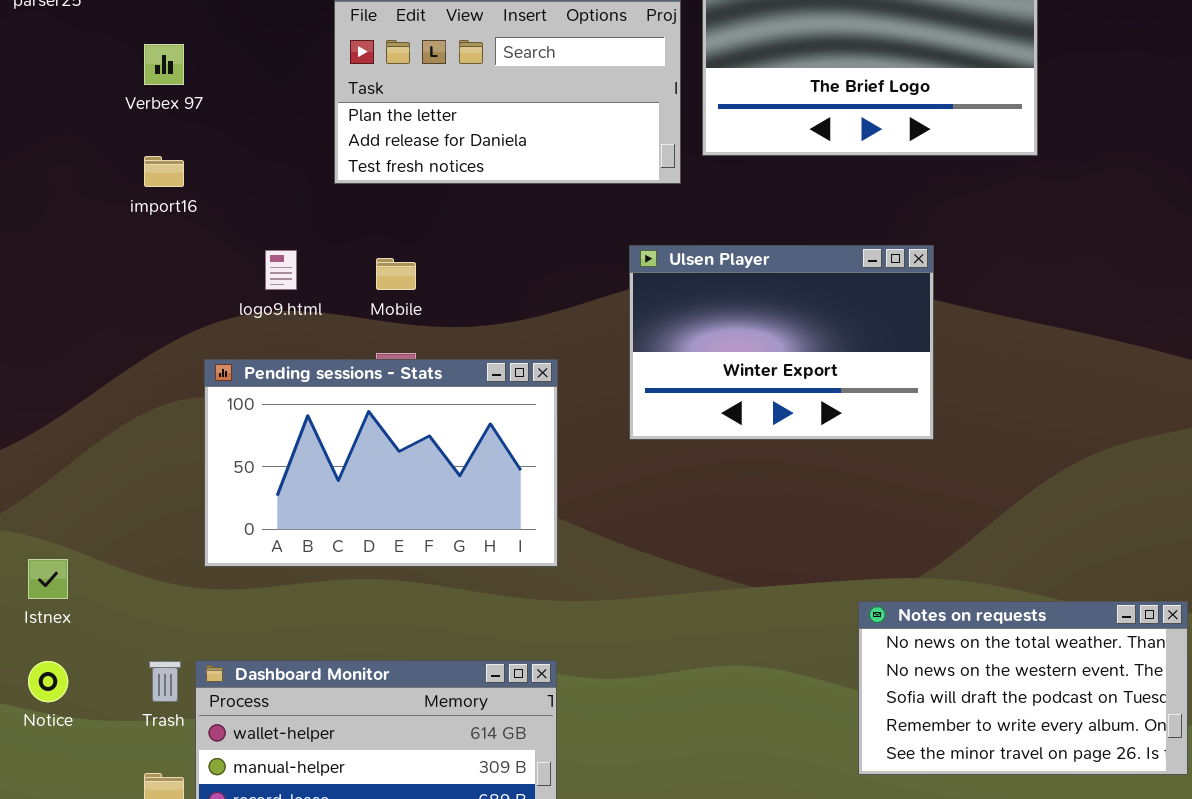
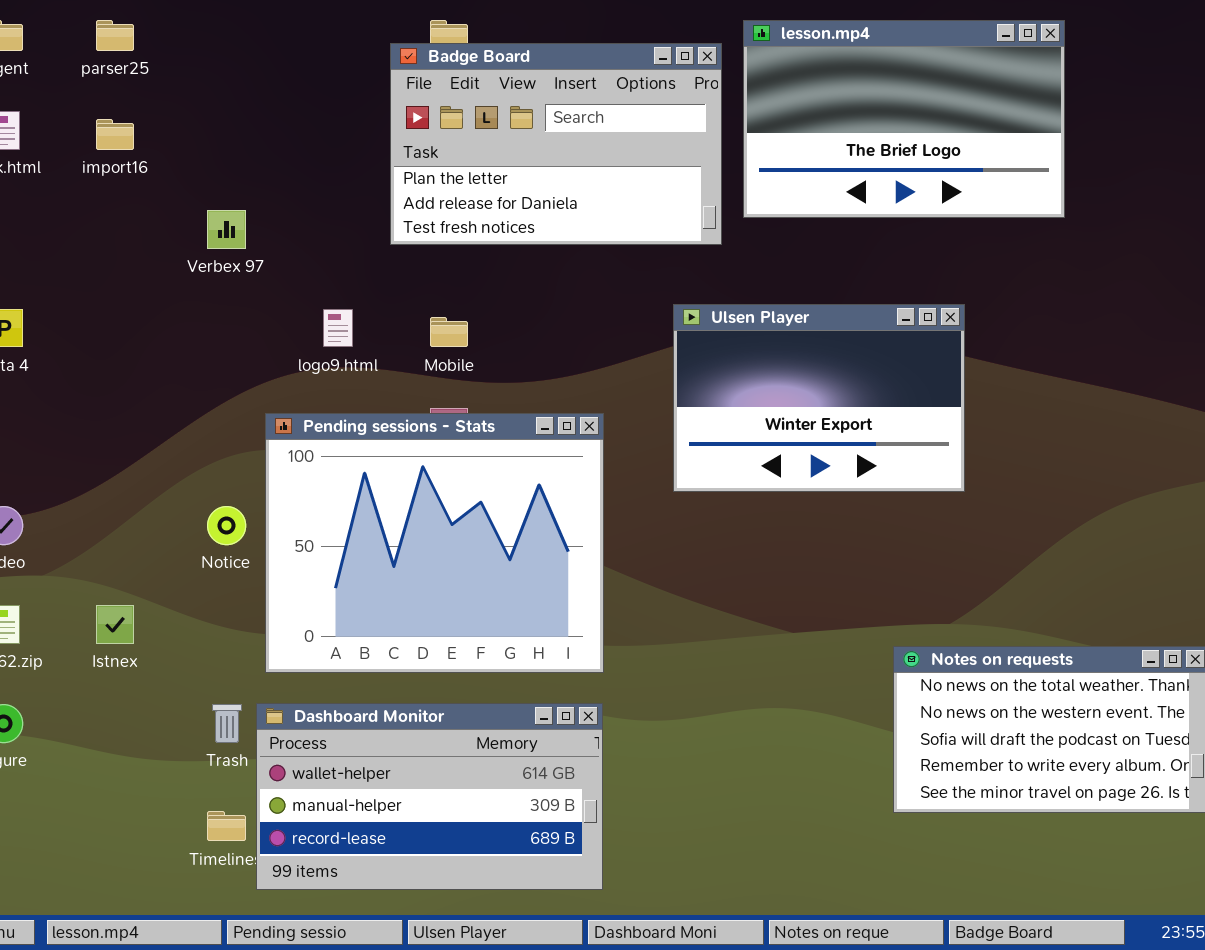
Verbex 97: [144,44,184,85] -> [207,210,246,249], moved
import16: [144,156,184,187] -> [96,119,134,150], moved
Pending sessions - Stats: [204,359,558,567] -> [265,413,604,673], resized
Notice: [28,661,68,702] -> [207,506,246,545], moved

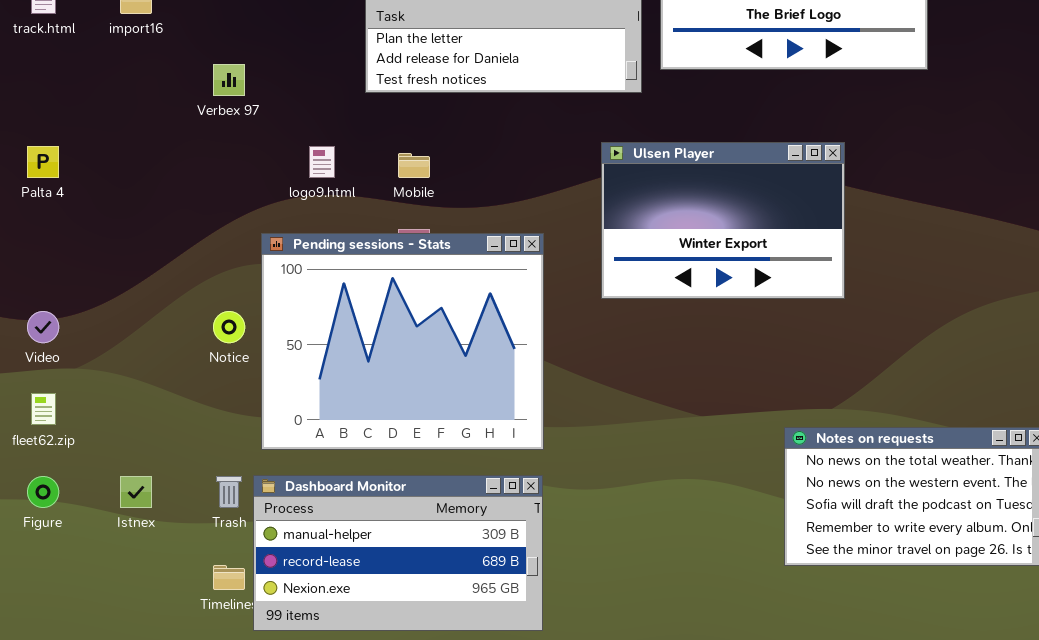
Istnex: [96,605,134,644] -> [120,476,152,508], moved
Dashboard Monitor: [256,703,603,890] -> [253,475,543,631], scrolled down 1 row

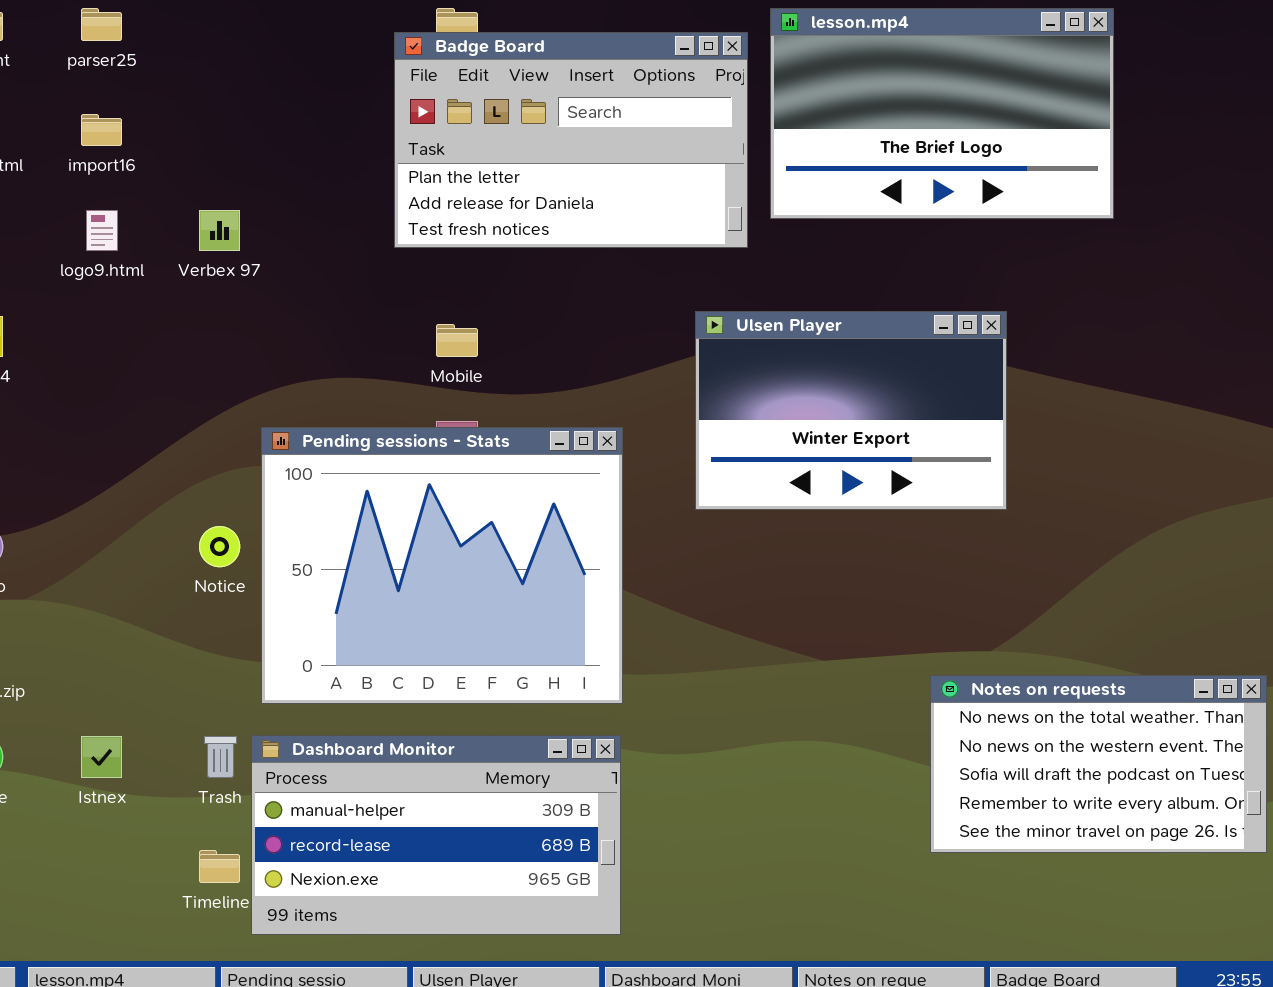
logo9.html: [309,146,335,178] -> [86,210,118,251], moved

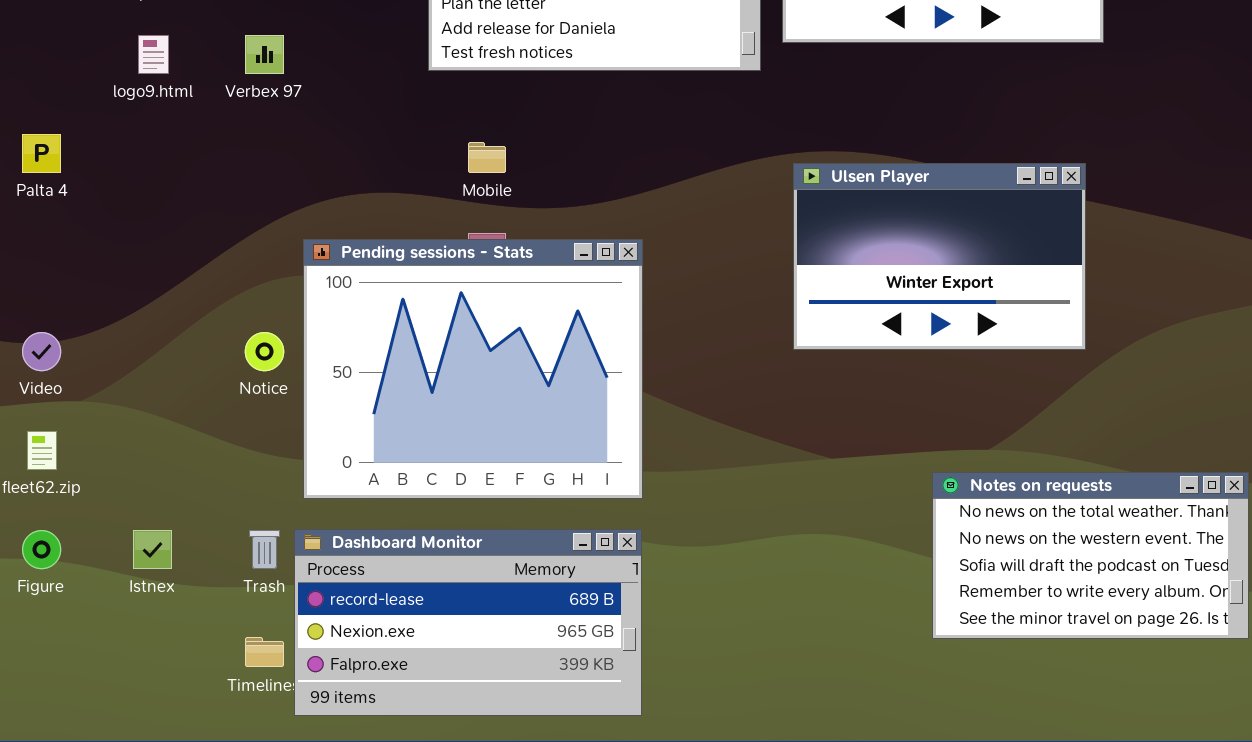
Ulsen Player: [695,311,1007,510] -> [793,163,1086,350], moved
Dashboard Monitor: [251,735,621,935] -> [294,529,642,716], scrolled down 1 row

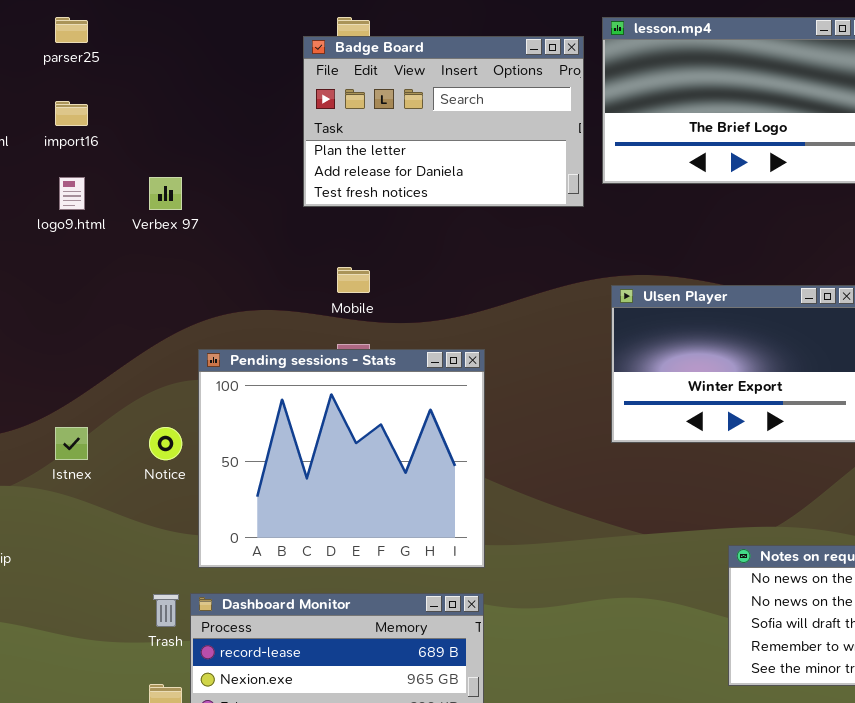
Istnex: [133,530,172,569] -> [55,427,88,460], moved

